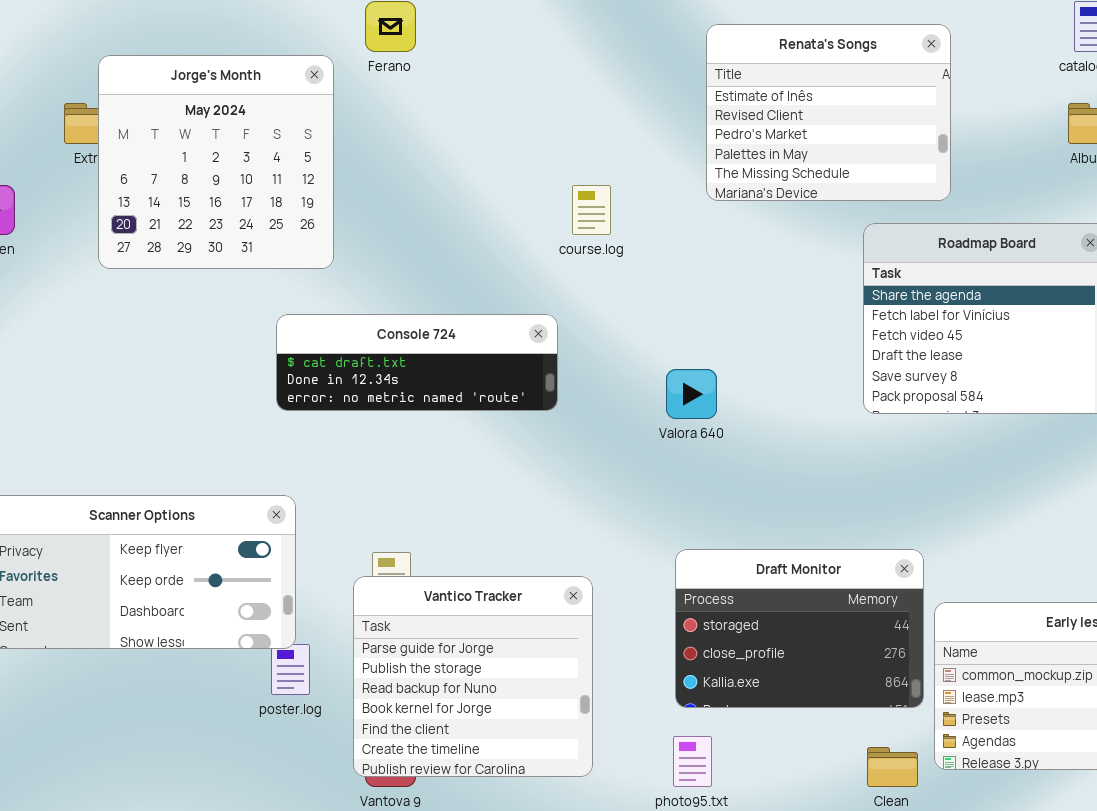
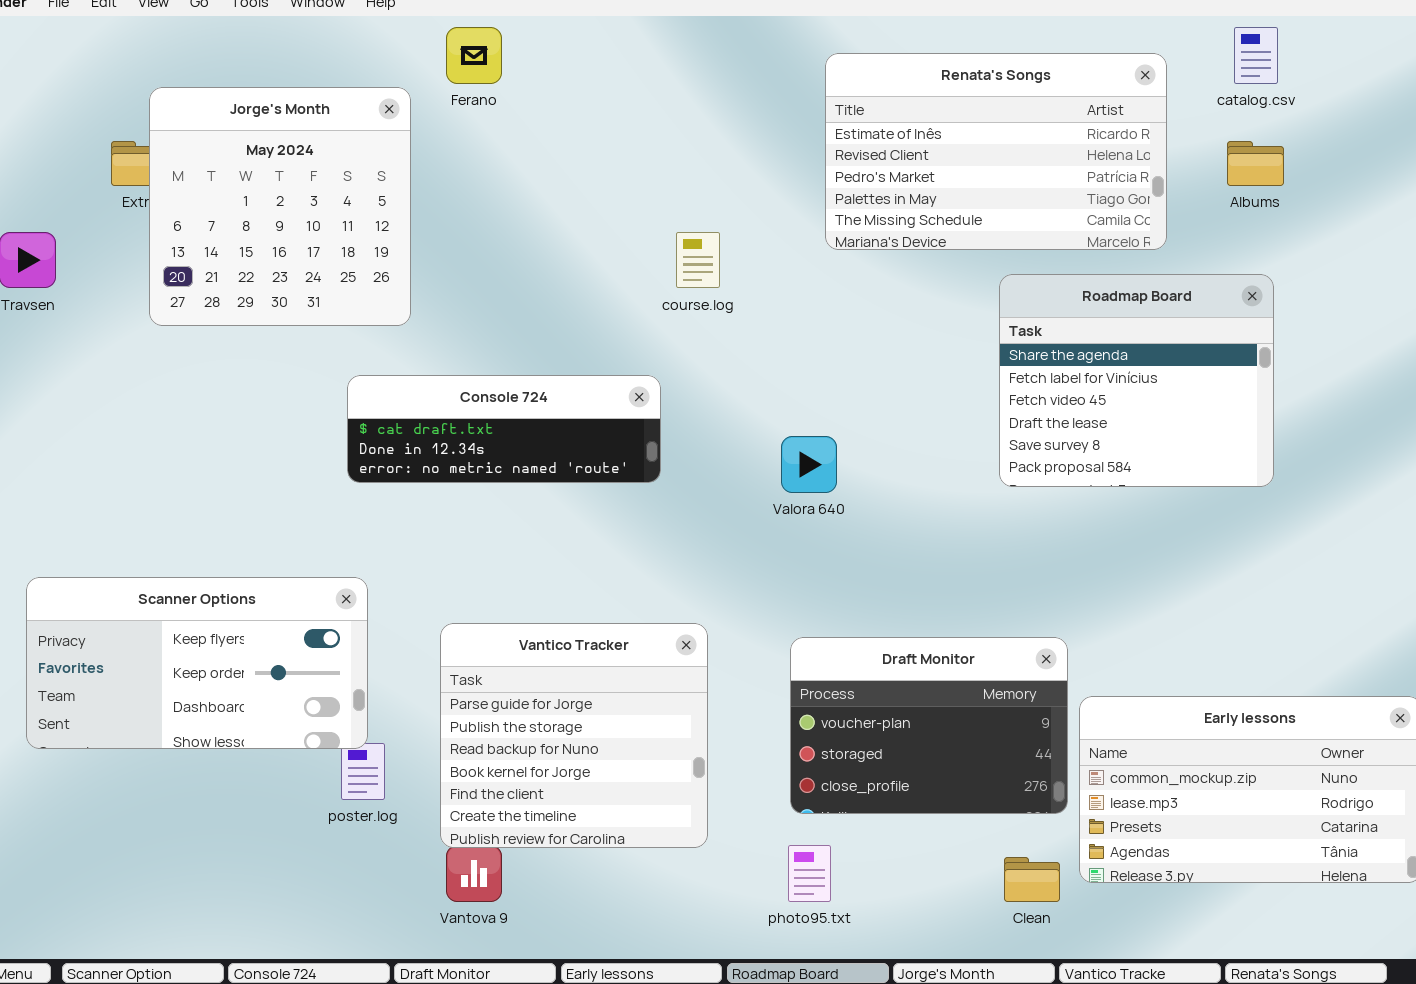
Renata's Songs: [706,24,951,201] -> [825,53,1167,250], resized
Draft Monitor: [675,549,924,708] -> [790,637,1068,814], scrolled up 1 row
Vantico Tracker: [353,576,593,777] -> [440,623,708,848], moved

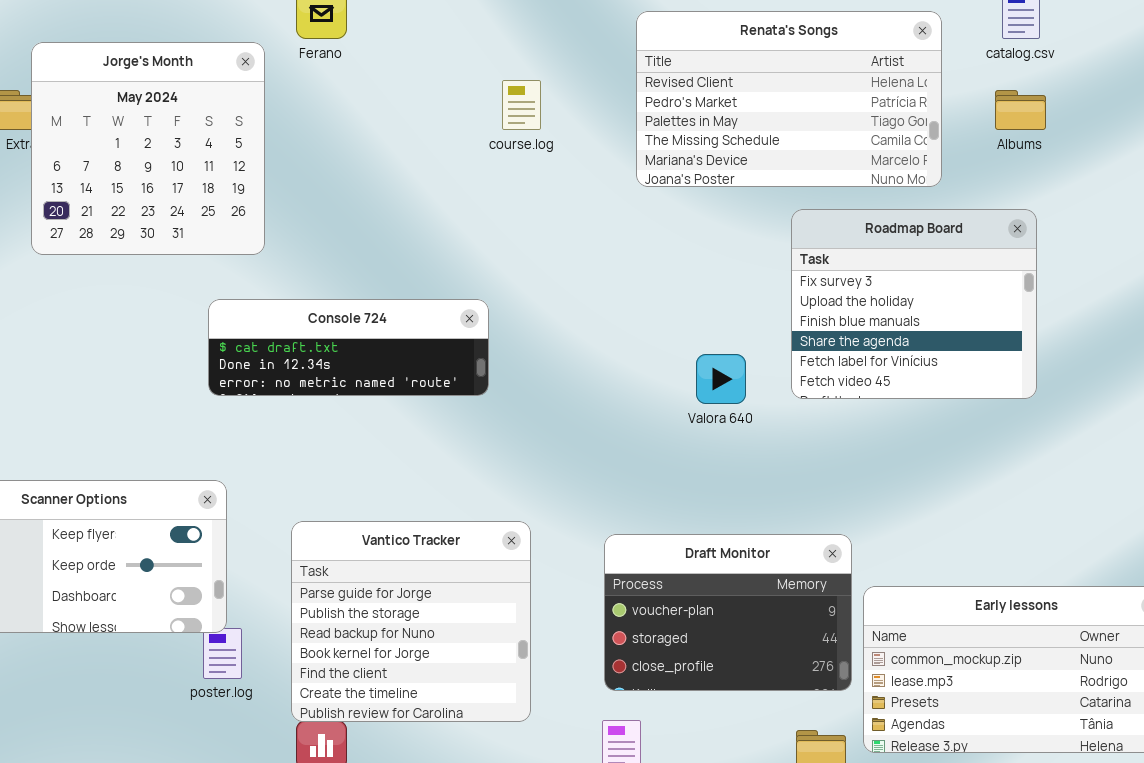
Renata's Songs: [825,53,1167,250] -> [636,11,942,187], scrolled down 1 row
course.log: [676,232,720,288] -> [502,80,541,130], moved
Roadmap Board: [999,274,1274,487] -> [791,209,1037,399], scrolled up 3 rows
Valora 640: [781,436,837,493] -> [696,354,746,404], moved

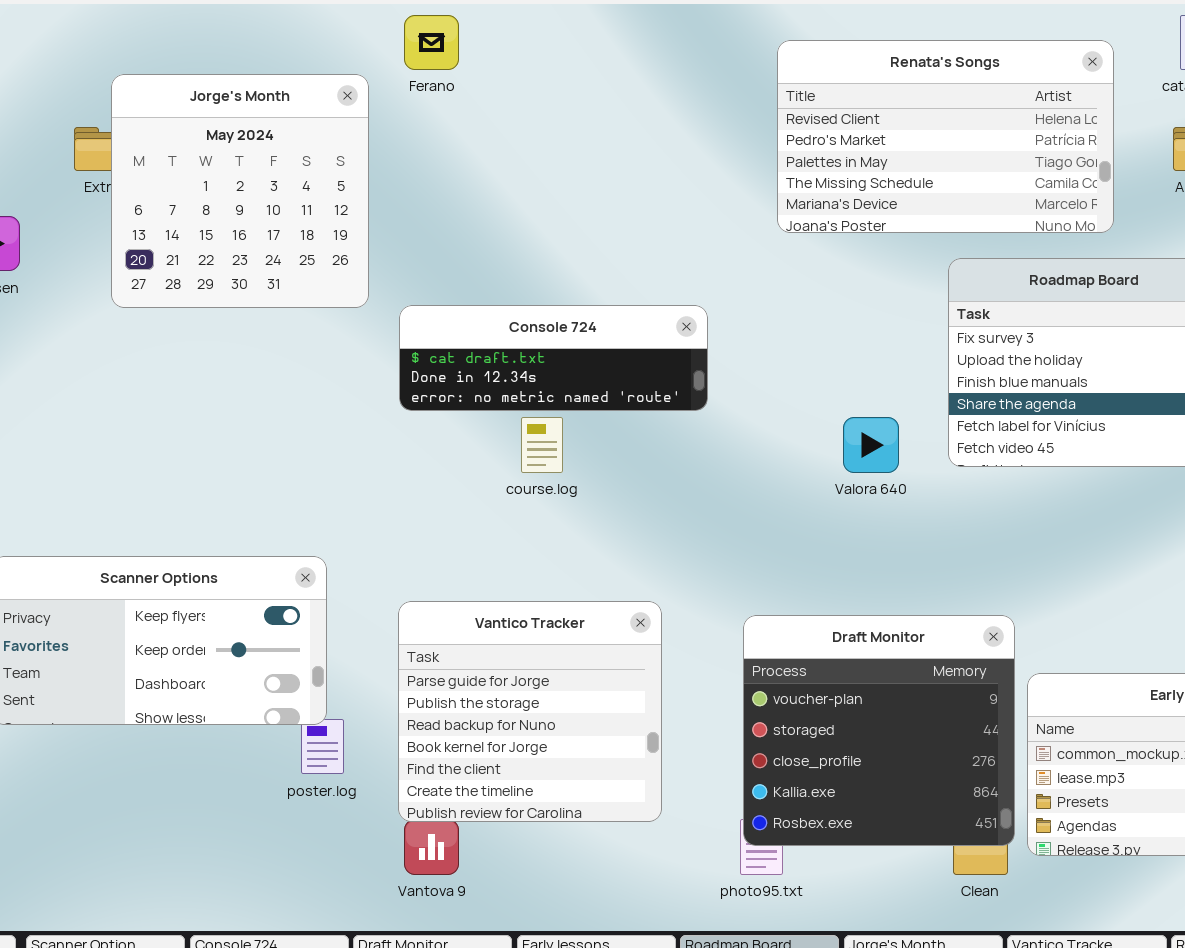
course.log: [502,80,541,130] -> [521,417,563,473], moved
Console 724: [208,299,489,396] -> [399,305,708,411], moved
Draft Monitor: [604,534,852,691] -> [743,615,1015,846], resized

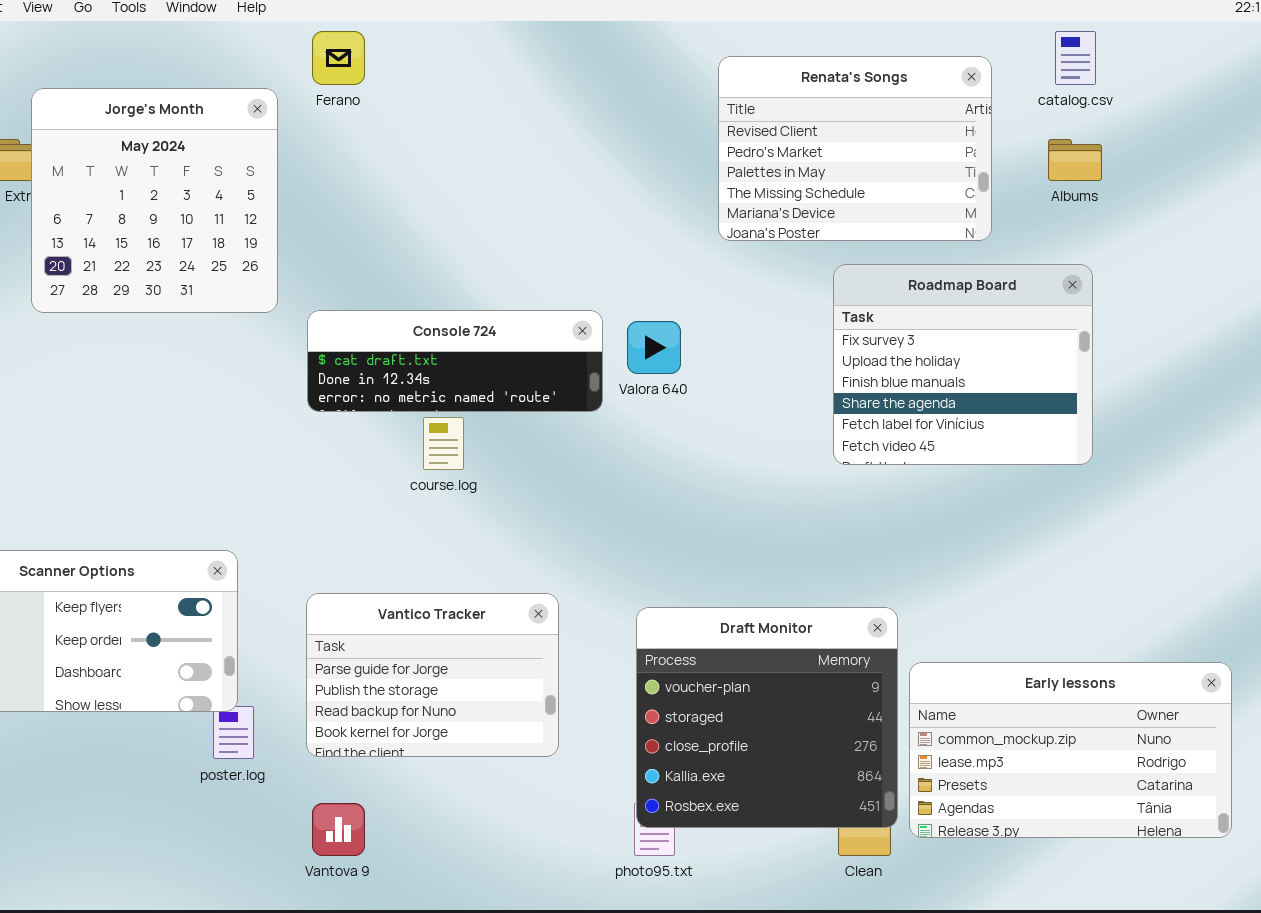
Renata's Songs: [777,40,1114,233] -> [718,56,992,241], resized
Valora 640: [843,417,899,473] -> [627,321,681,374], moved
Vantico Tracker: [398,601,662,822] -> [306,593,559,757], resized

